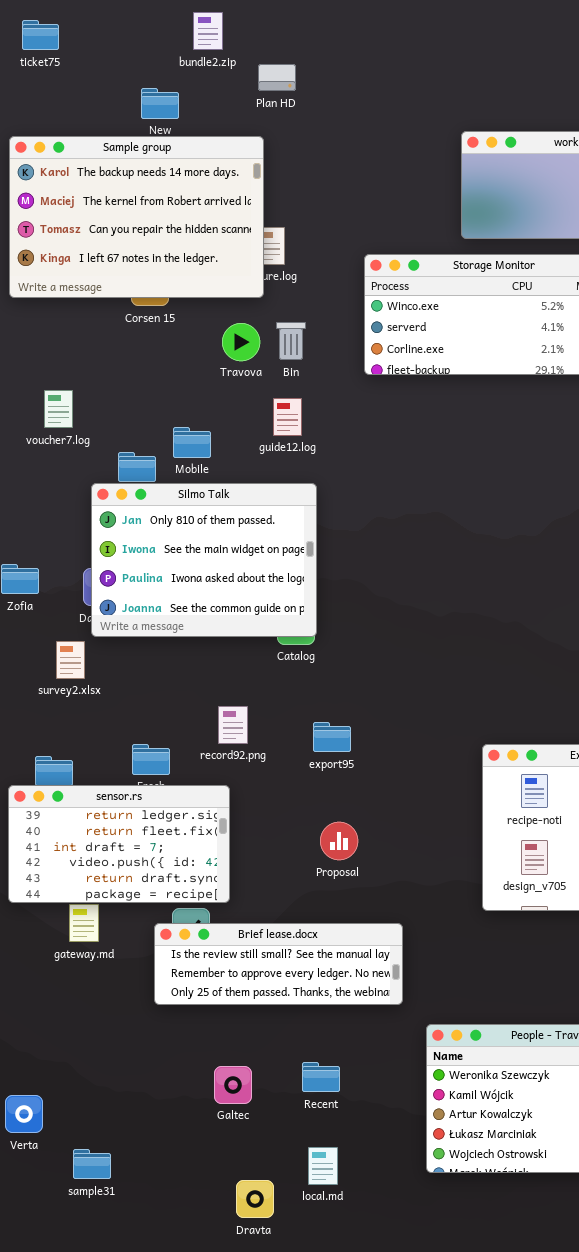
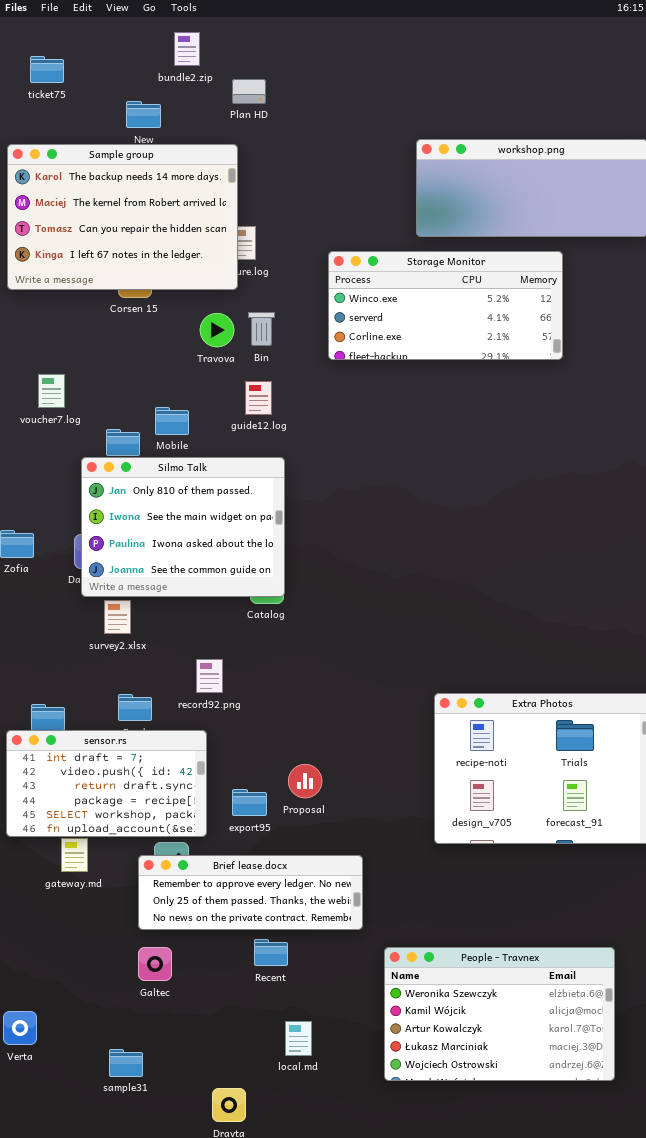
ticket75: [22,20,59,50] -> [30,56,64,83], moved
survey2.xlsx: [56,641,85,679] -> [104,600,131,634], moved
export95: [313,722,351,752] -> [232,789,267,816], moved
sensor.rs: [8,785,230,903] -> [6,730,207,837], scrolled down 2 rows
Brief lease.docx: [154,923,403,1005] -> [138,855,363,930], scrolled down 1 row
Recent: [302,1062,340,1092] -> [254,939,288,966], moved
Galtec: [214,1066,252,1104] -> [138,947,172,981], moved
local.md: [308,1147,338,1185] -> [285,1021,312,1056], moved
sample31: [73,1149,111,1179] -> [109,1049,143,1077], moved

